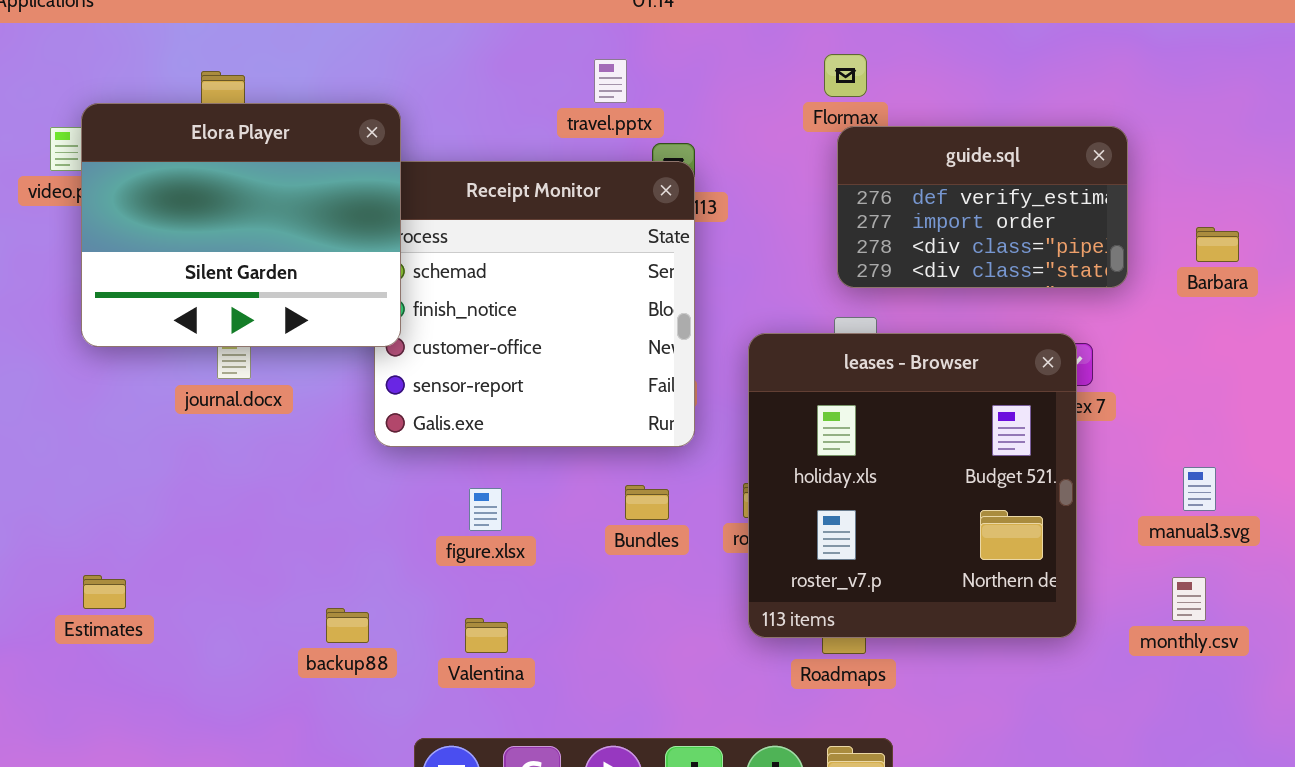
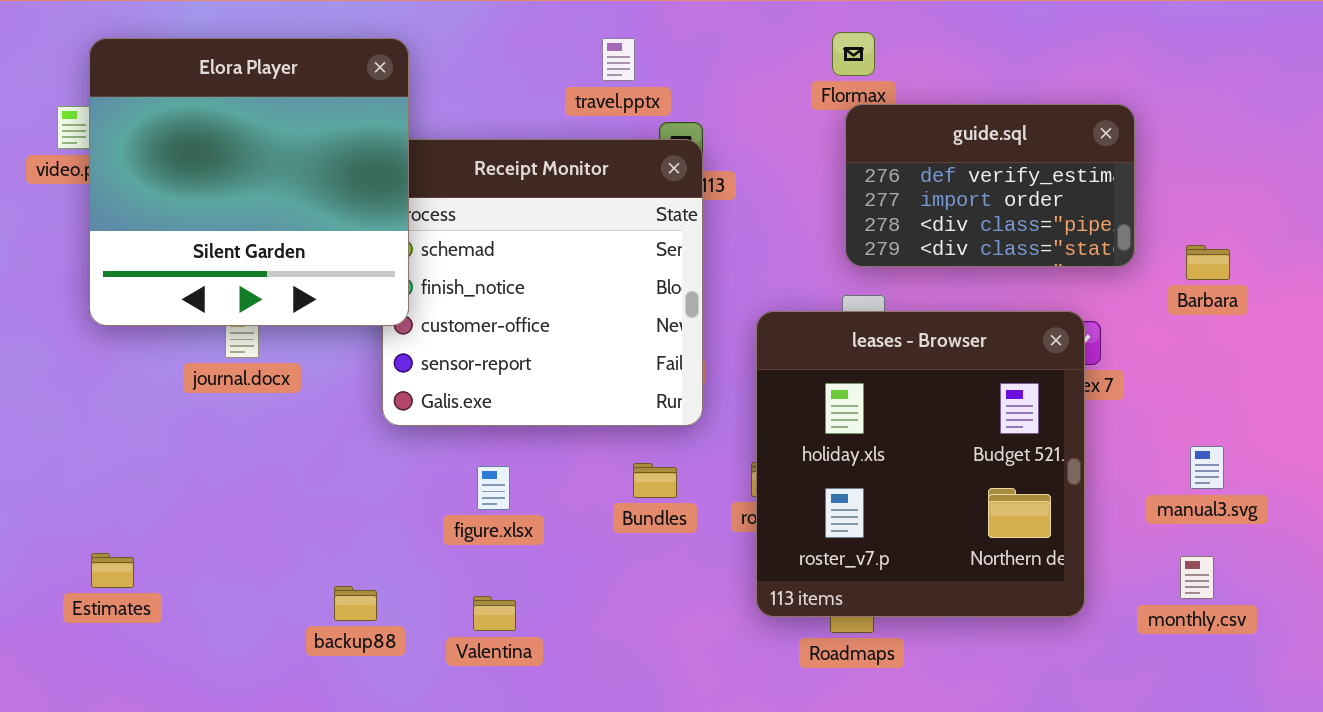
Elora Player: [81,103,401,347] -> [89,38,409,326], resized
Barbara: [1196,227,1239,262] -> [1186,245,1230,280], moved

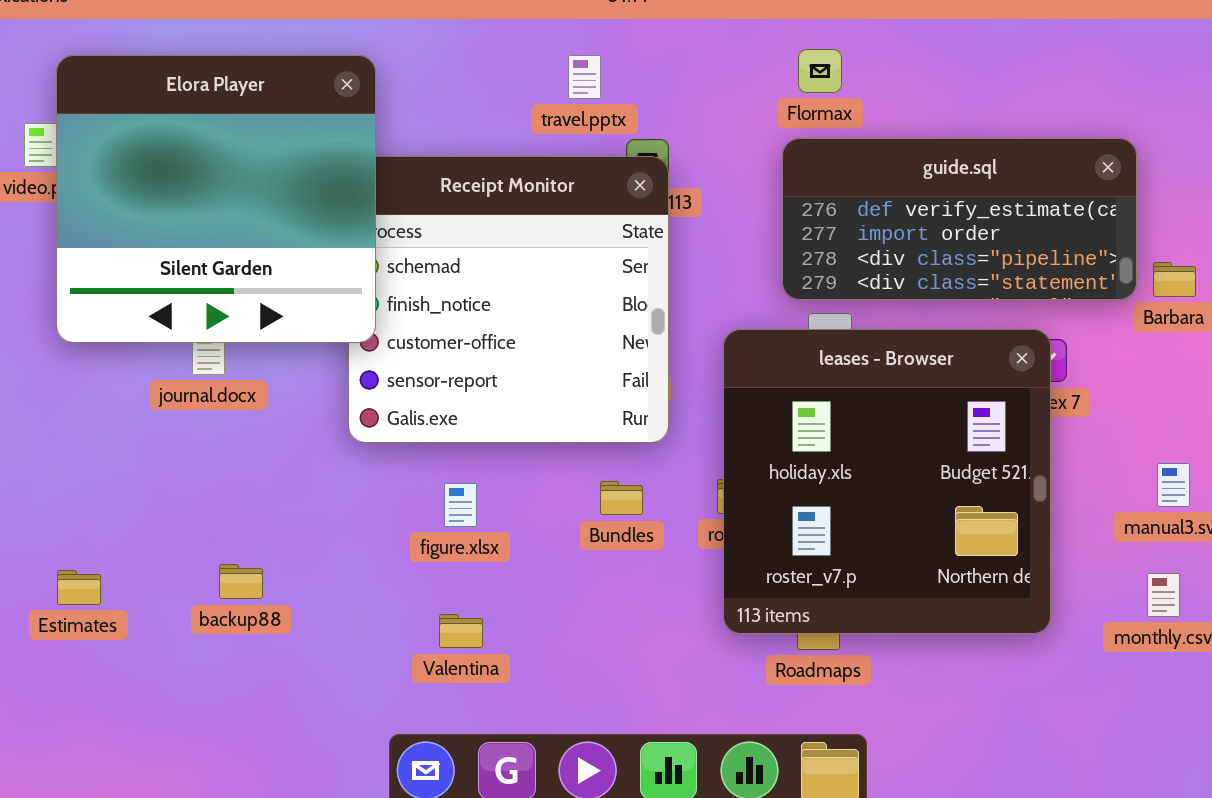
guide.sql: [845,104,1135,267] -> [782,138,1137,300], moved, resized
backup88: [334,586,377,621] -> [219,564,263,599], moved

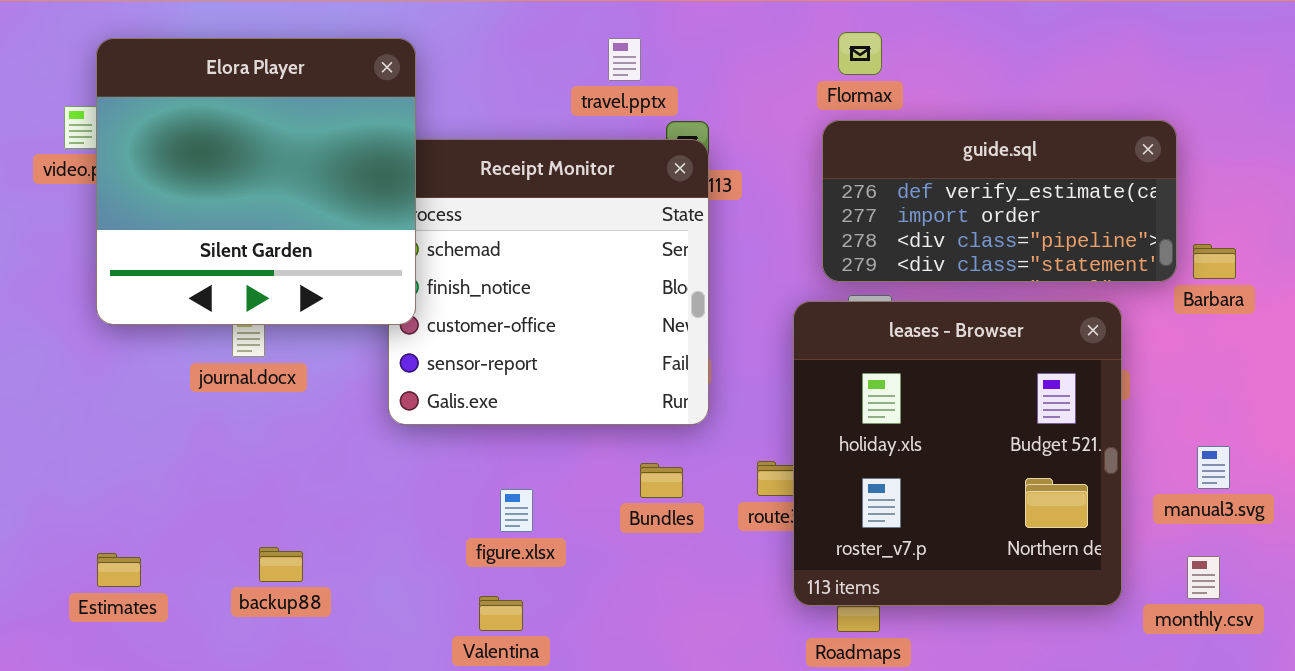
leases - Browser: [723,329,1051,634] -> [793,301,1122,606], moved
figure.xlsx: [444,483,477,527] -> [500,489,533,532], moved

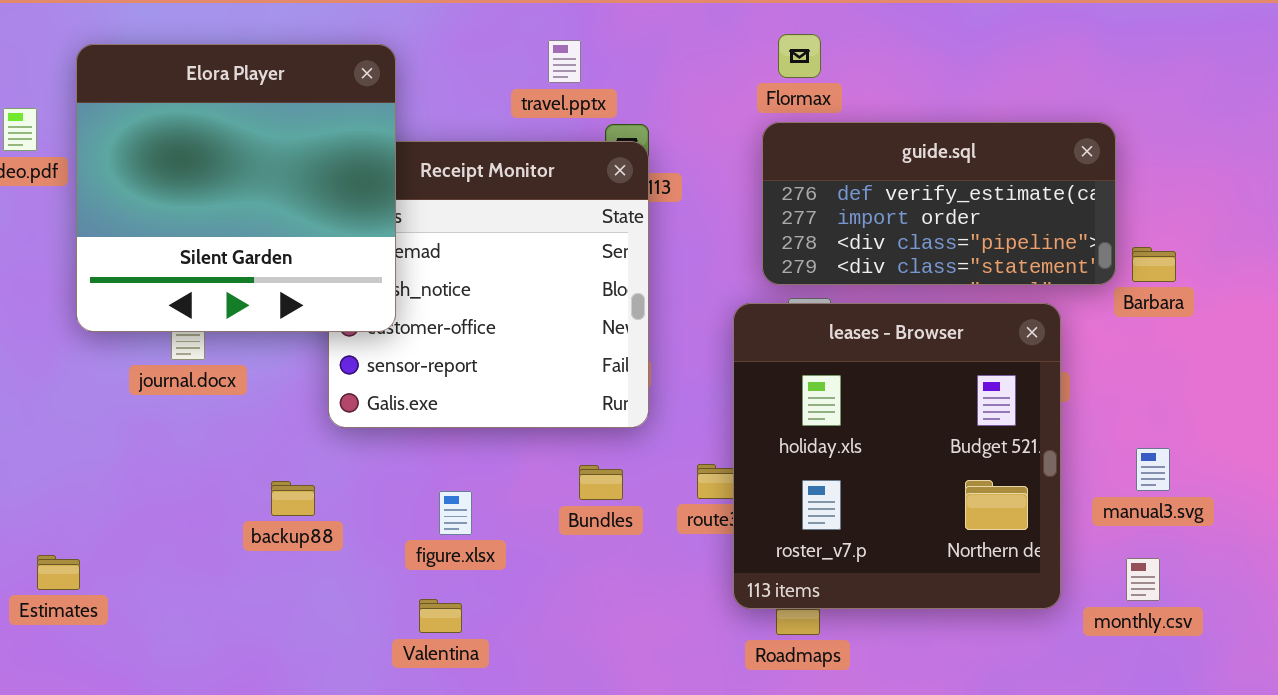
Elora Player: [96,38,416,325] -> [76,44,396,332], moved
backup88: [259,547,303,582] -> [271,481,315,516], moved

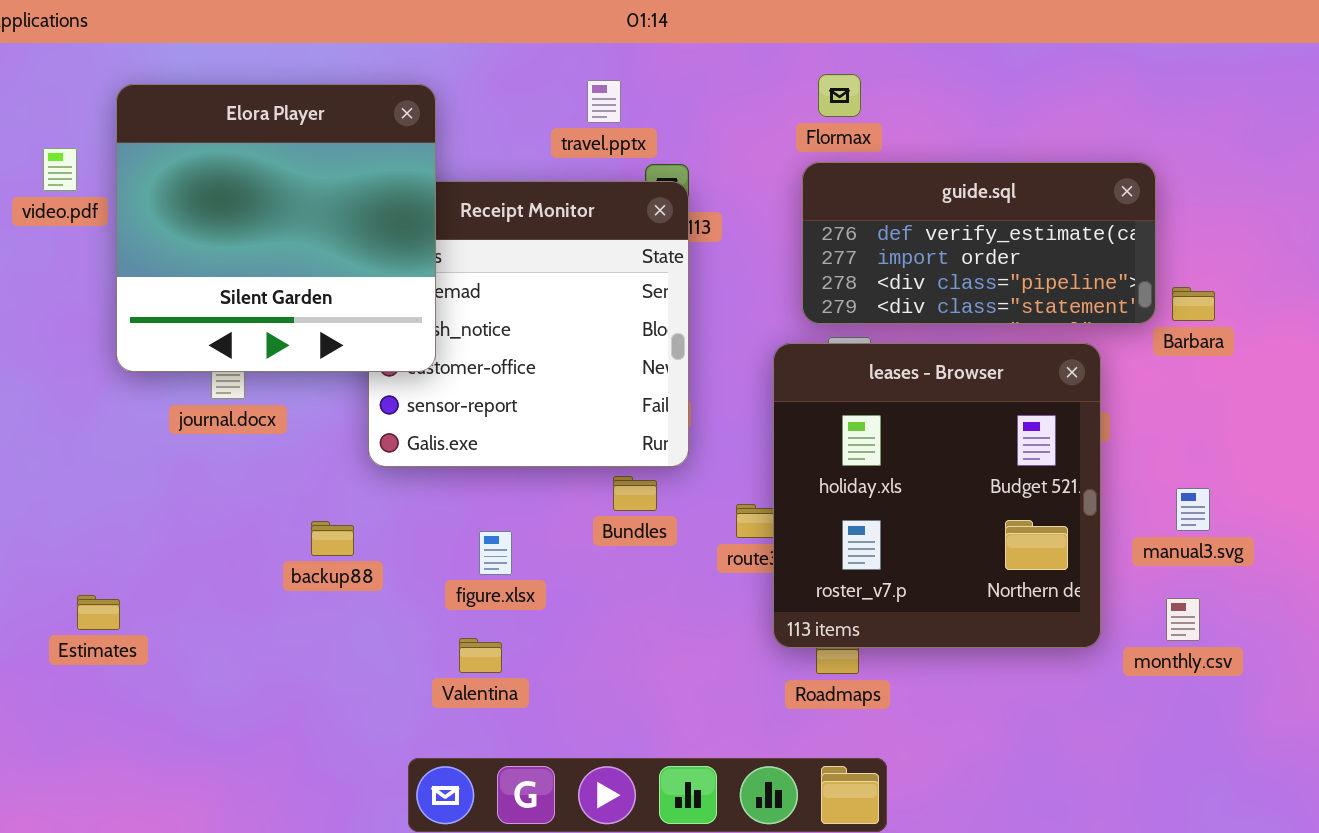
Bundles: [579,465,623,500] -> [613,476,657,511], moved

